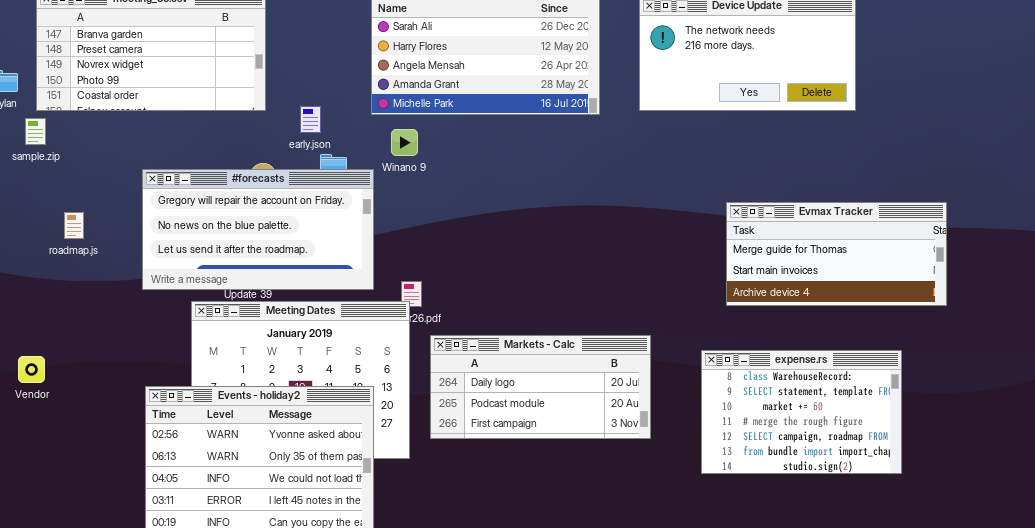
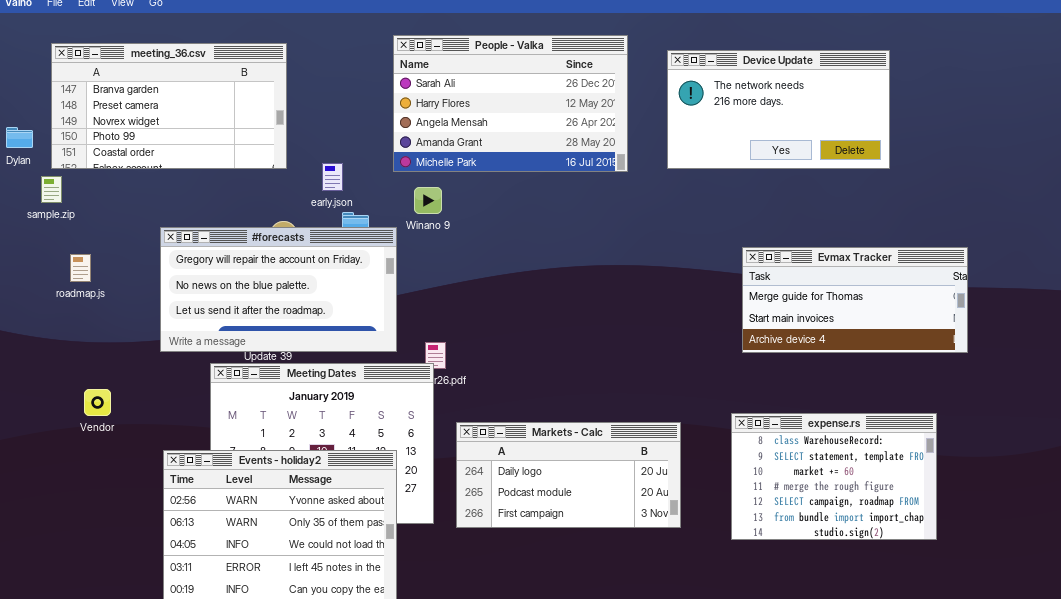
Evmax Tracker: [726,202,947,306] -> [742,247,968,353], moved
roadmap.js: [64,212,84,239] -> [70,254,91,282], moved
Markets - Calc: [430,335,651,439] -> [456,422,681,528], moved
Vendor: [18,356,45,383] -> [84,389,111,416], moved

